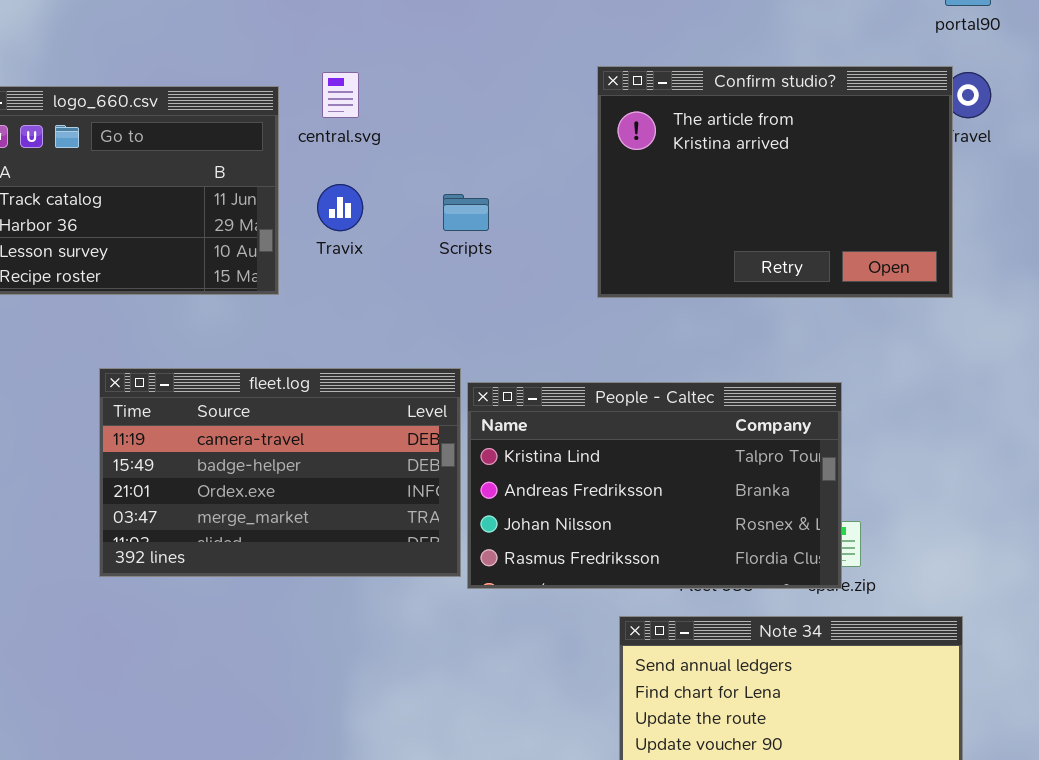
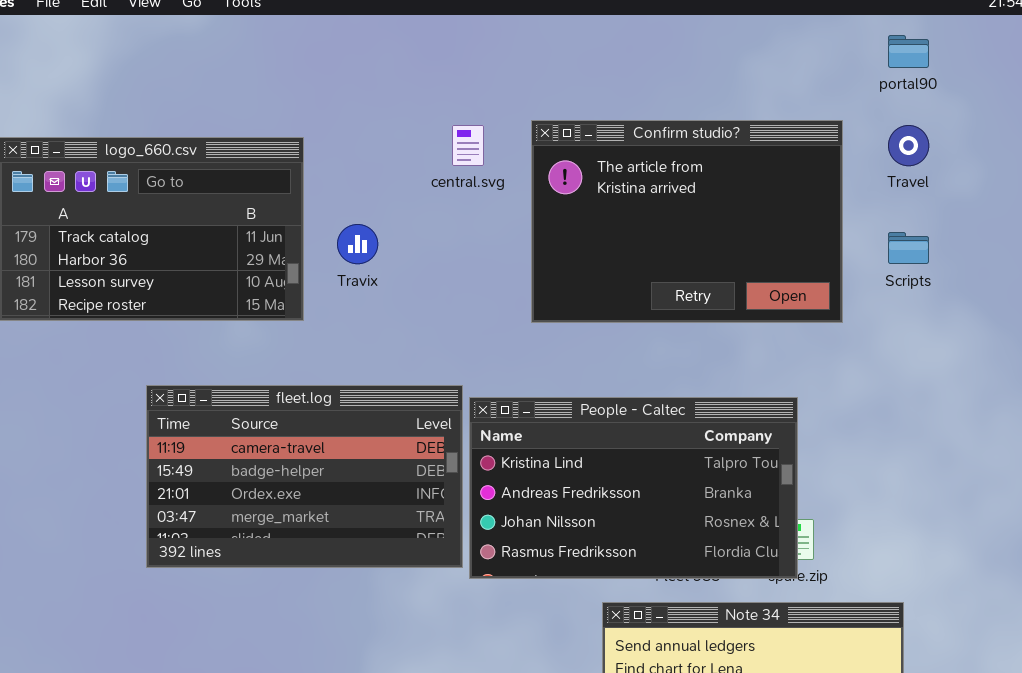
Confirm studio?: [597,66,953,298] -> [531,120,843,323], moved
central.svg: [322,72,359,118] -> [452,125,484,166], moved
Scripts: [443,194,489,231] -> [888,232,929,264], moved

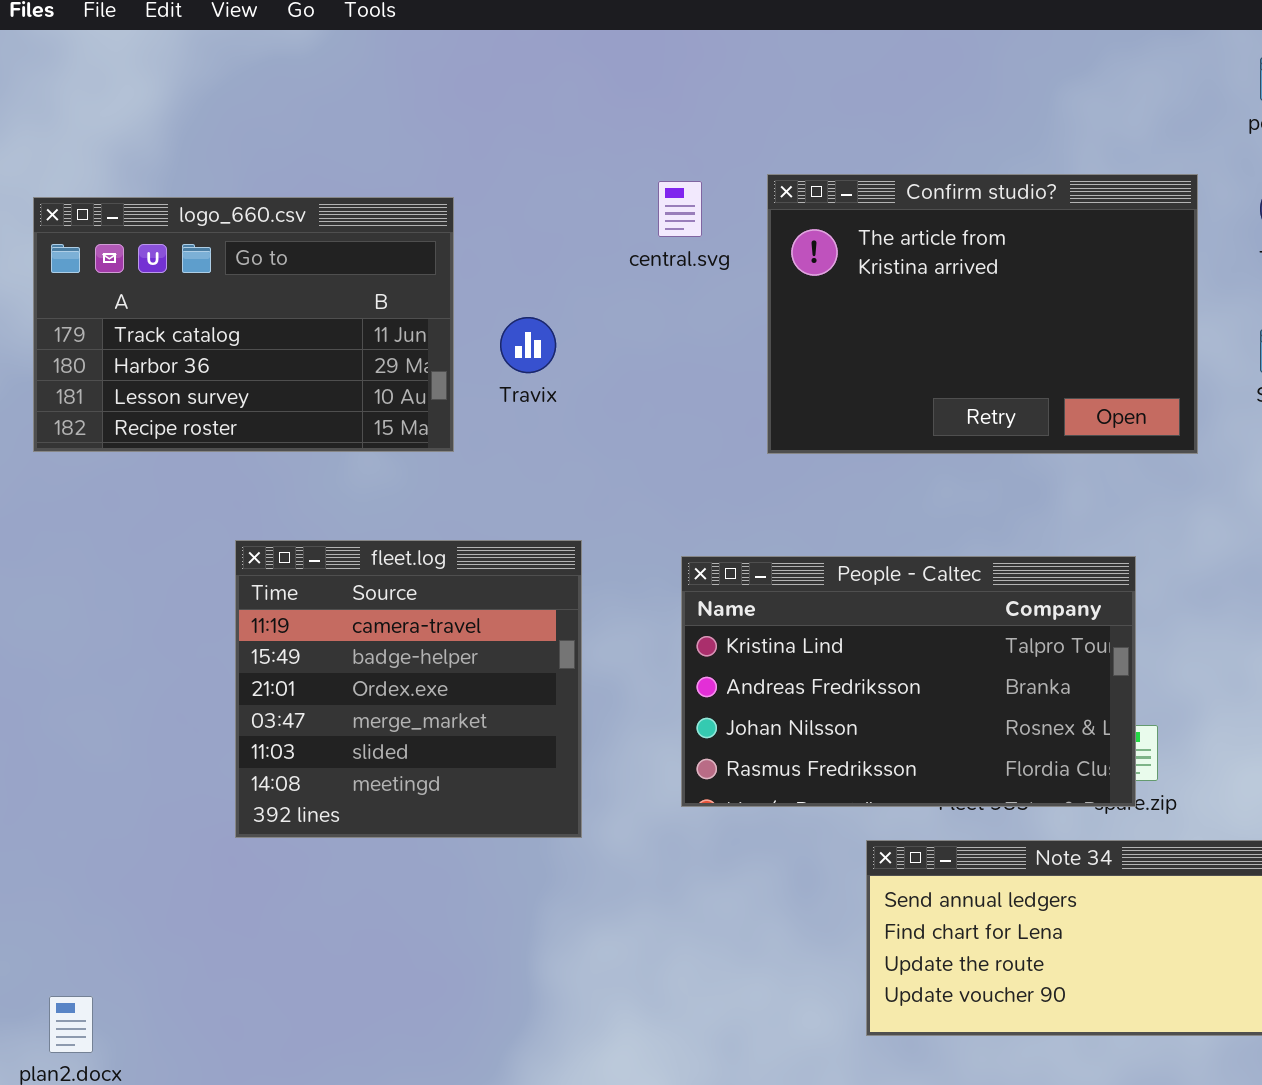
fleet.log: [146,385,463,568] -> [235,540,582,838], resized

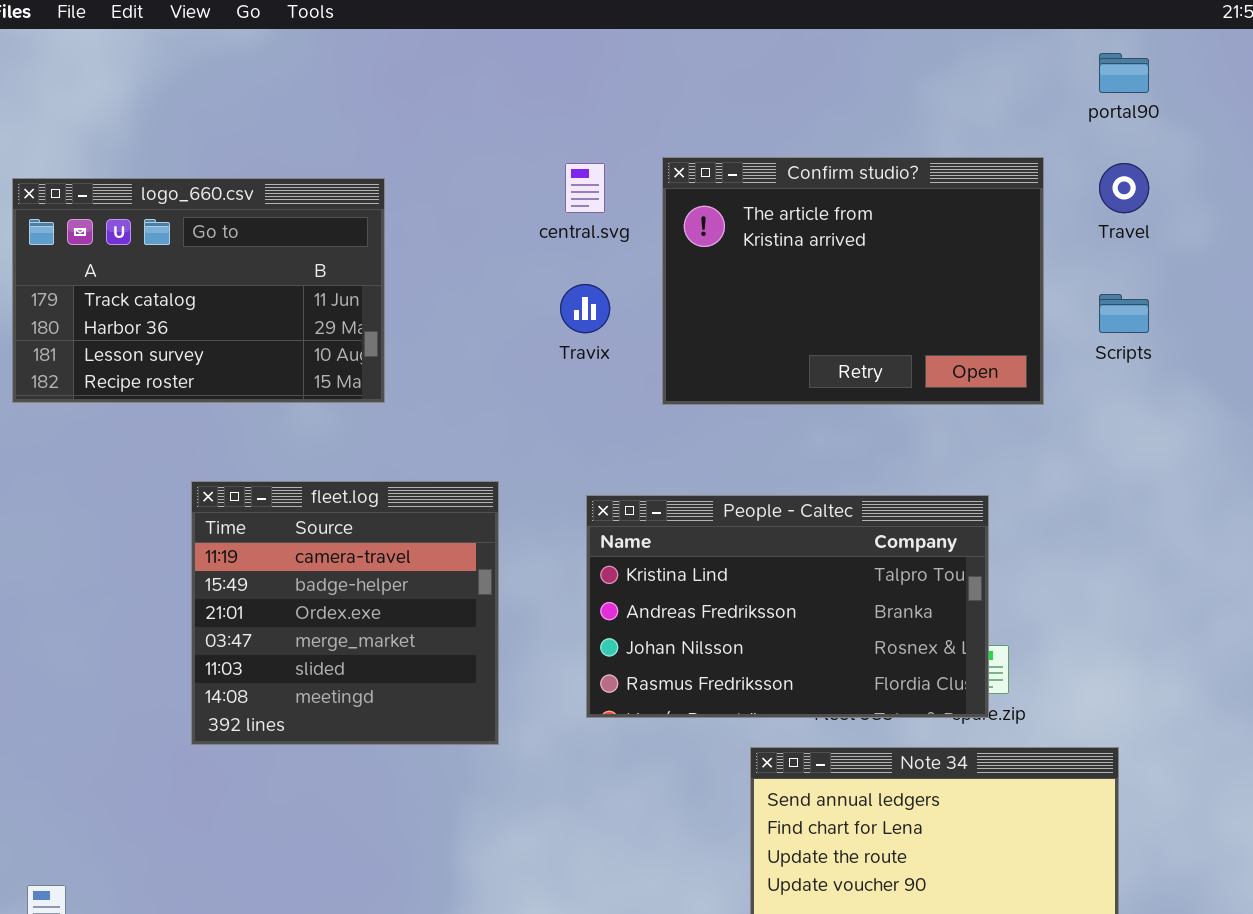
Travix: [500,317,556,373] -> [560,284,610,333], moved

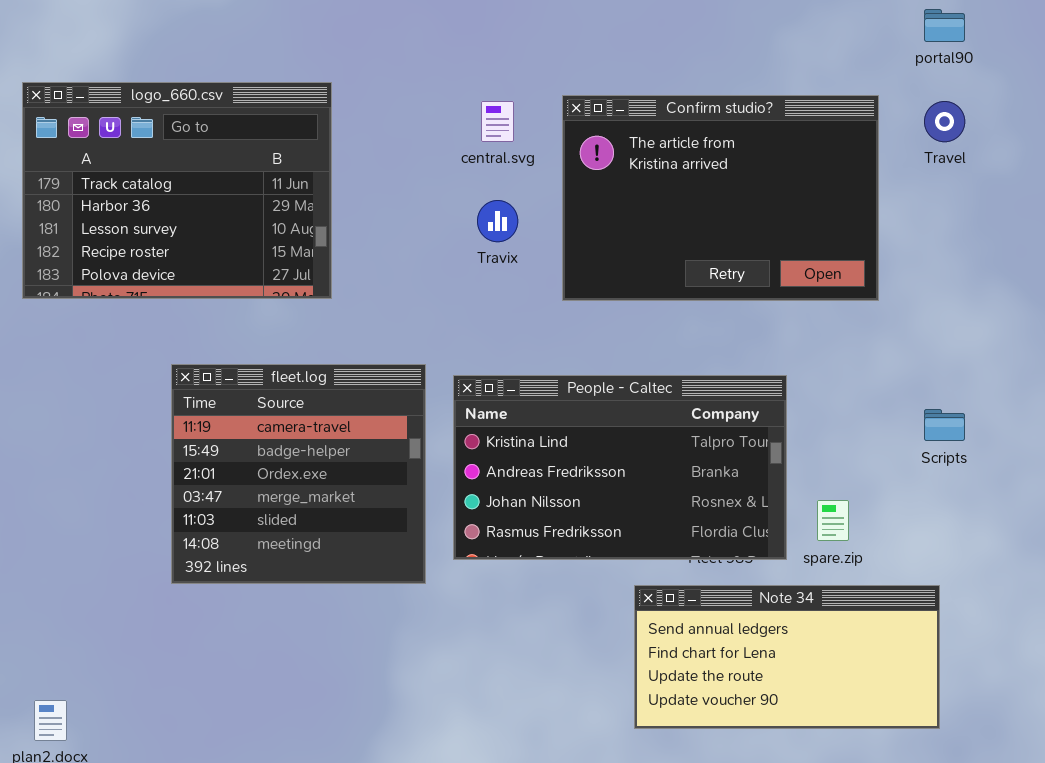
logo_660.csv: [12,178,385,403] -> [22,82,332,299], resized
Scripts: [1099,294,1149,333] -> [924,409,965,441], moved
People - Caltec: [586,495,989,718] -> [453,375,787,560], moved

